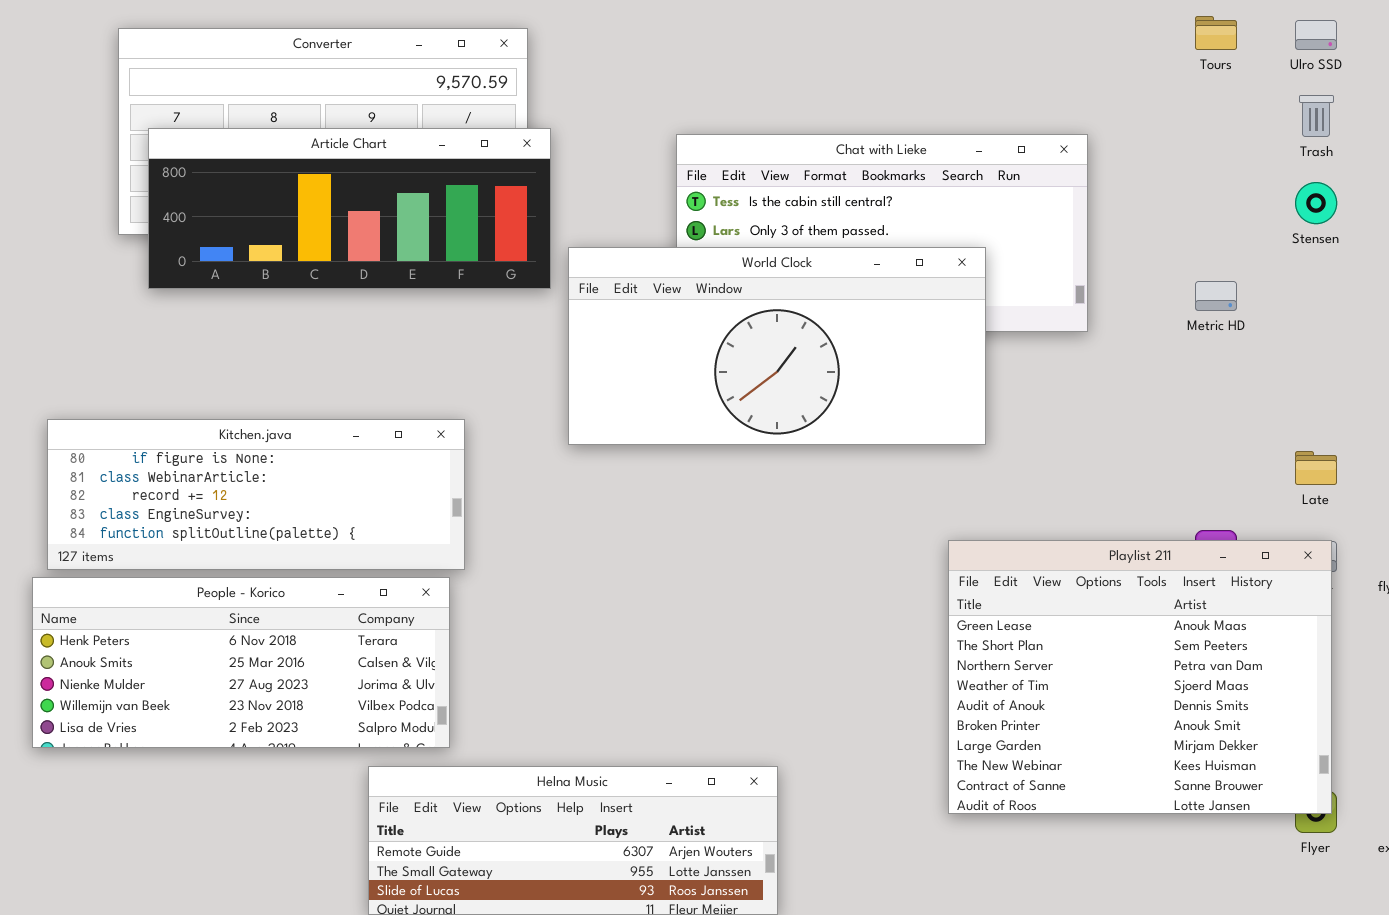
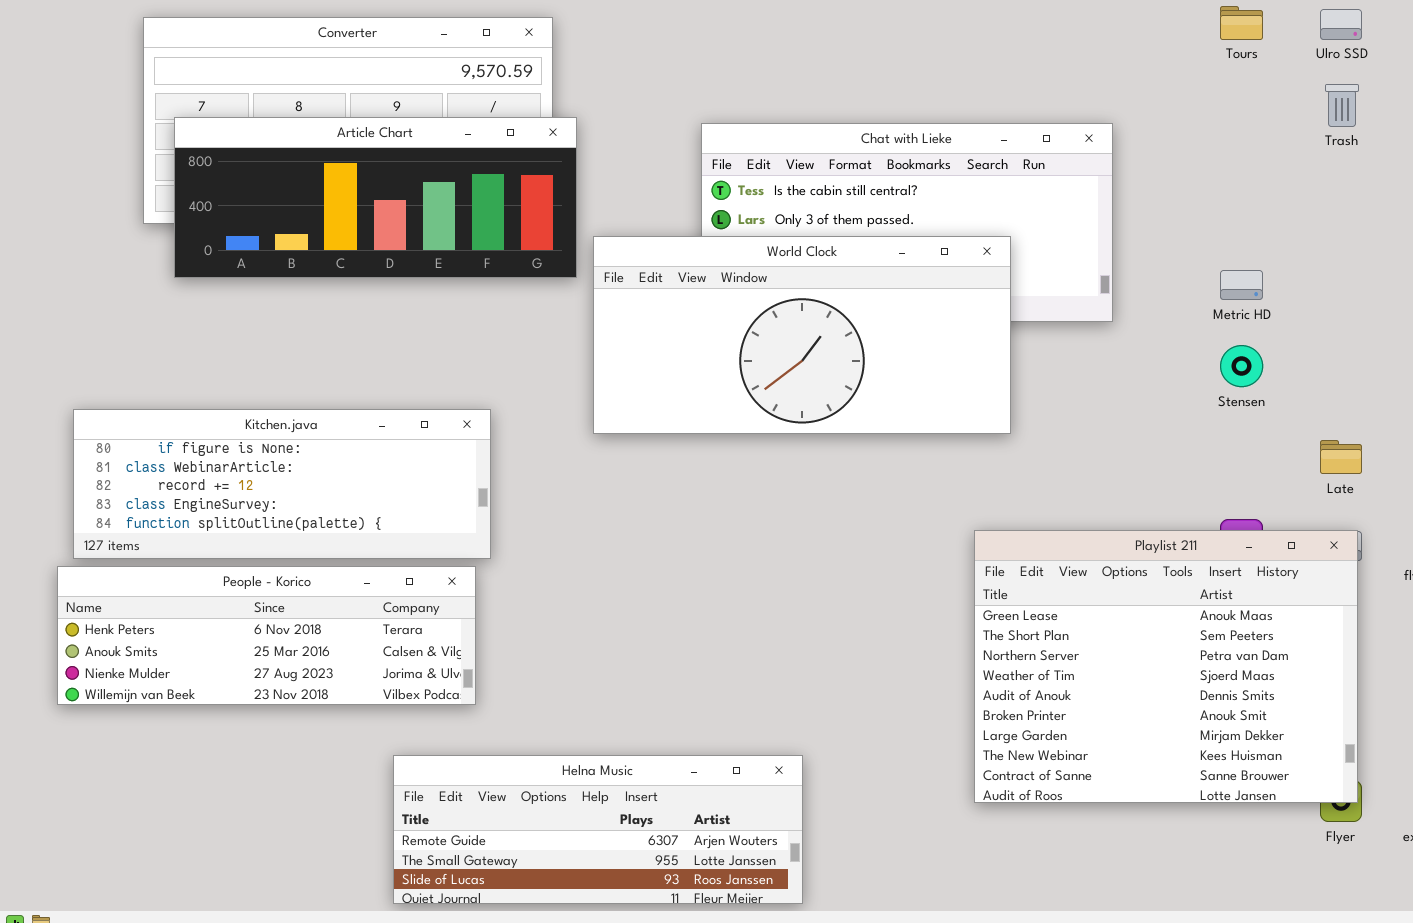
Stensen: [1295,182,1337,224] -> [1220,345,1263,387], moved
People - Korico: [32,577,450,748] -> [57,566,476,705], resized

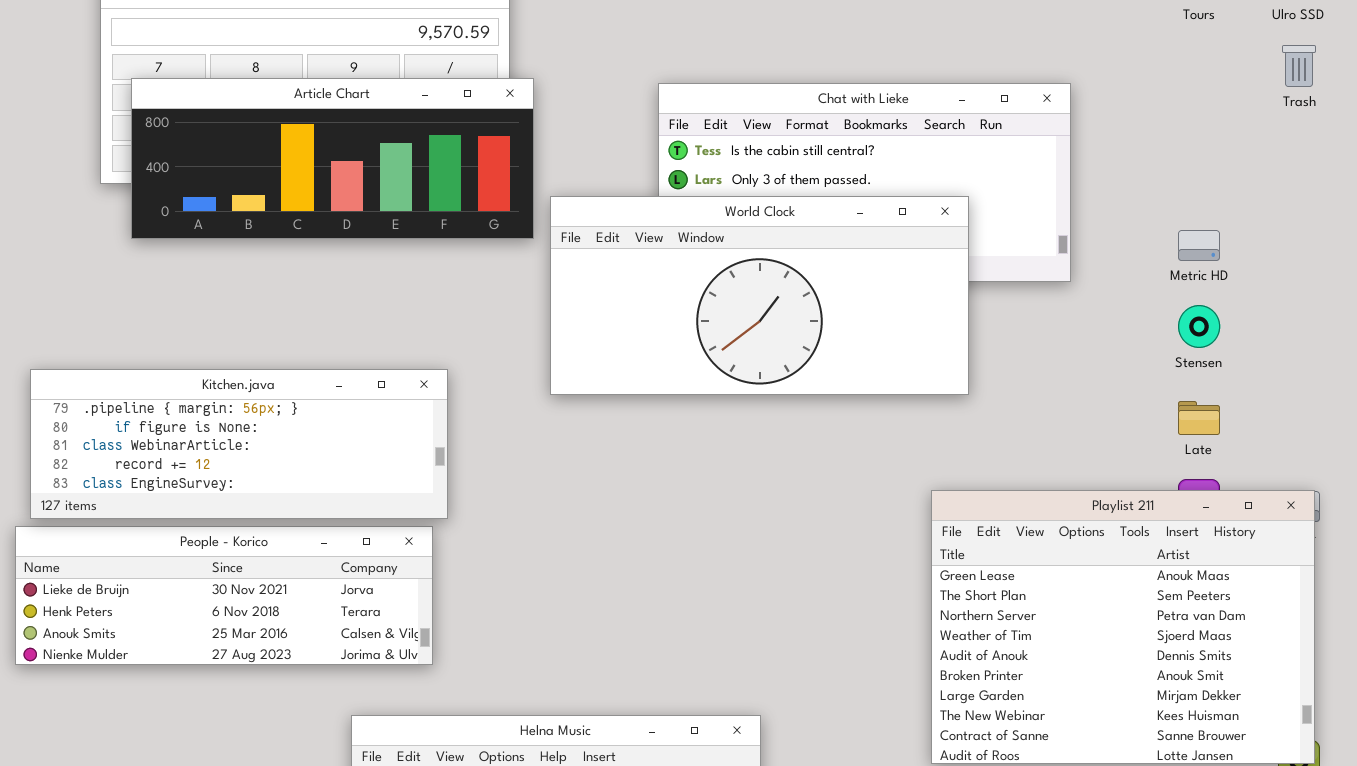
Kitchen.java: [73,409,491,559] -> [30,369,448,519], scrolled up 1 row
Late: [1320,440,1362,474] -> [1178,401,1220,435], moved
People - Korico: [57,566,476,705] -> [15,526,433,665], scrolled up 1 row

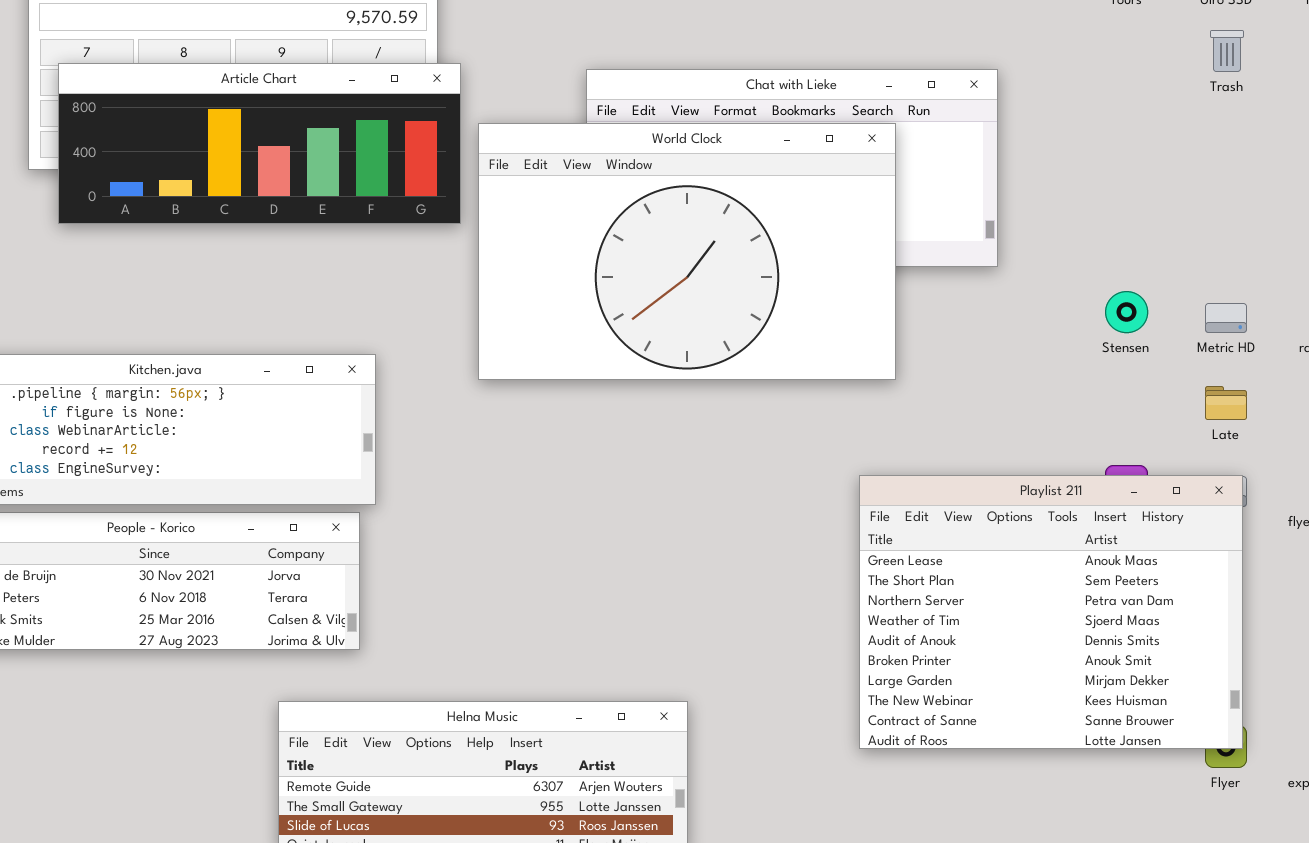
World Clock: [550,196,969,395] -> [478,123,896,380], resized
Metric HD: [1178,230,1220,261] -> [1205,303,1247,333], moved
Late: [1178,401,1220,435] -> [1205,386,1247,420], moved

